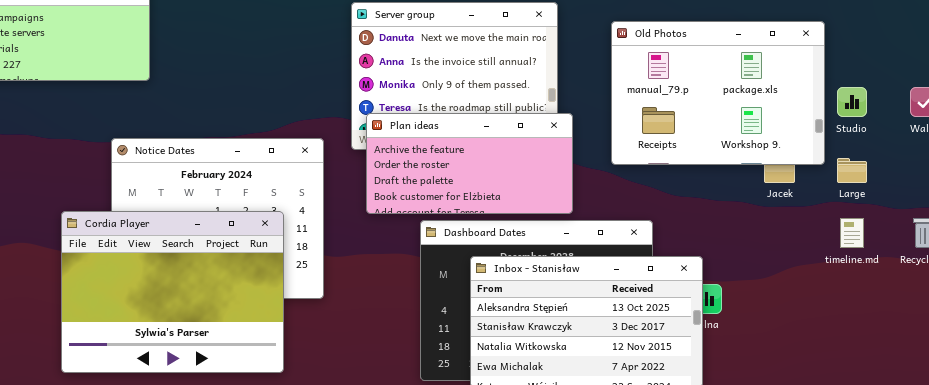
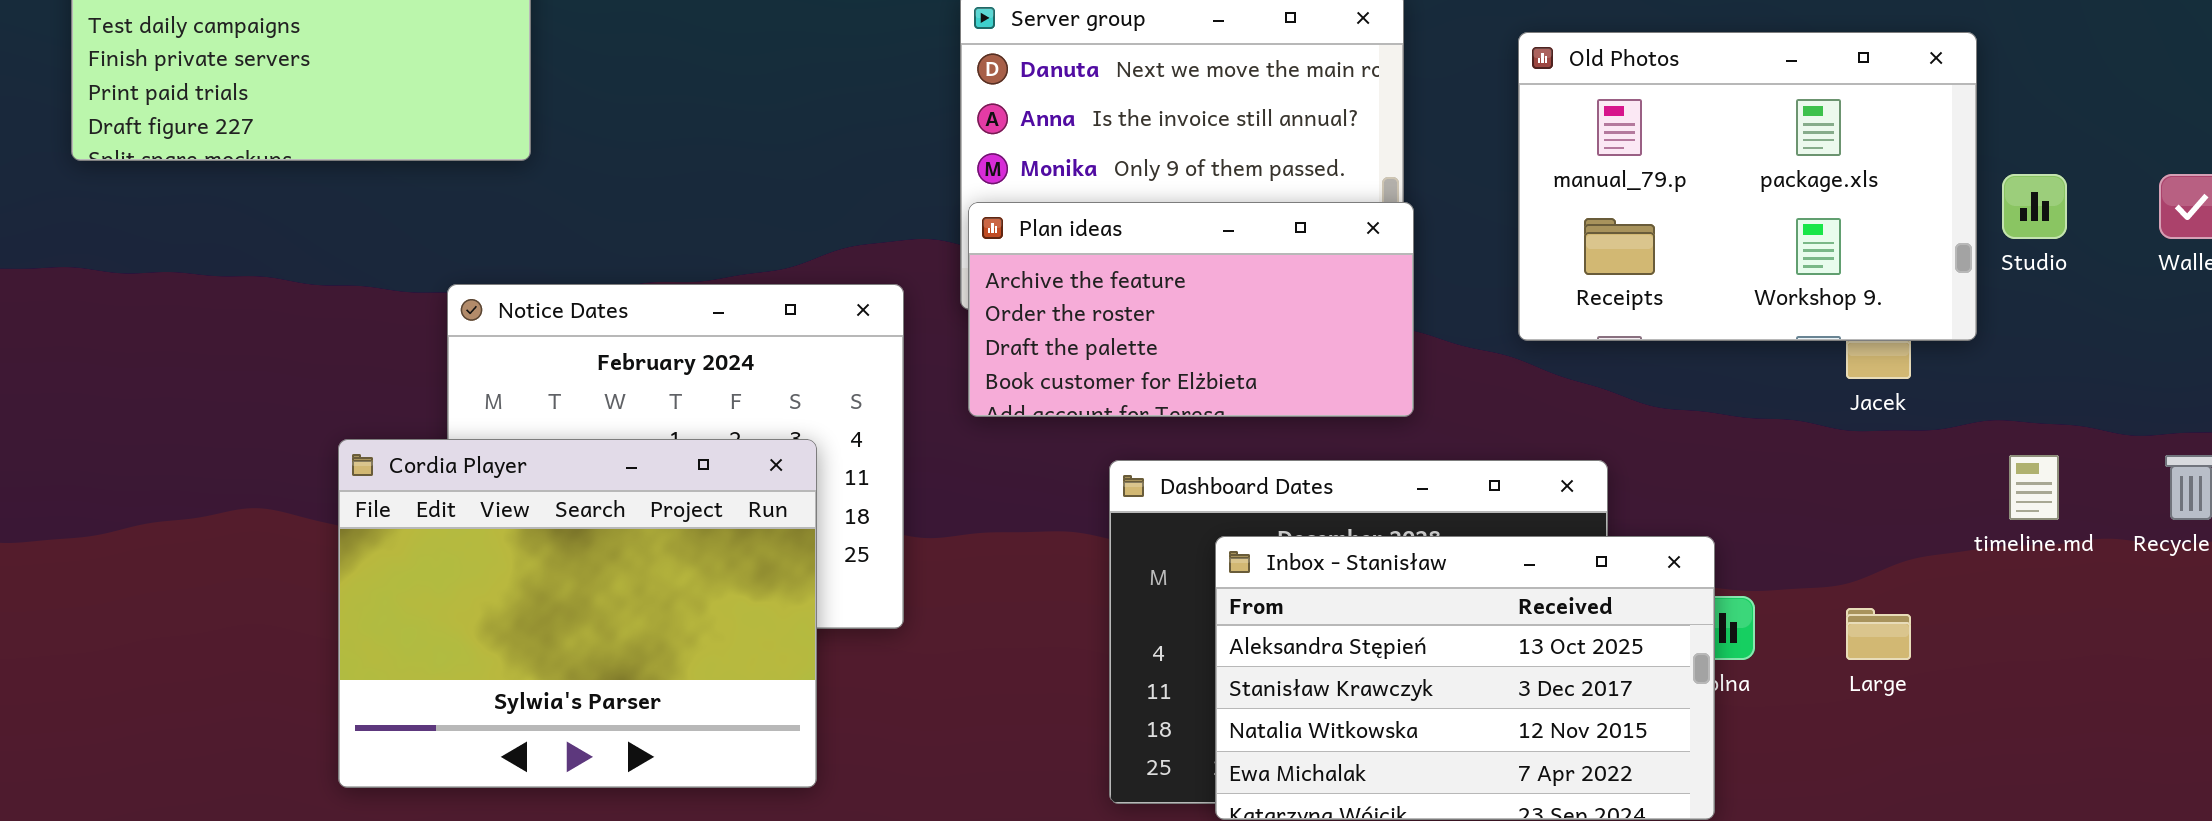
Plan ideas: [366,113,573,214] -> [968,202,1414,417], moved
Large: [837,158,867,183] -> [1846,608,1911,660], moved

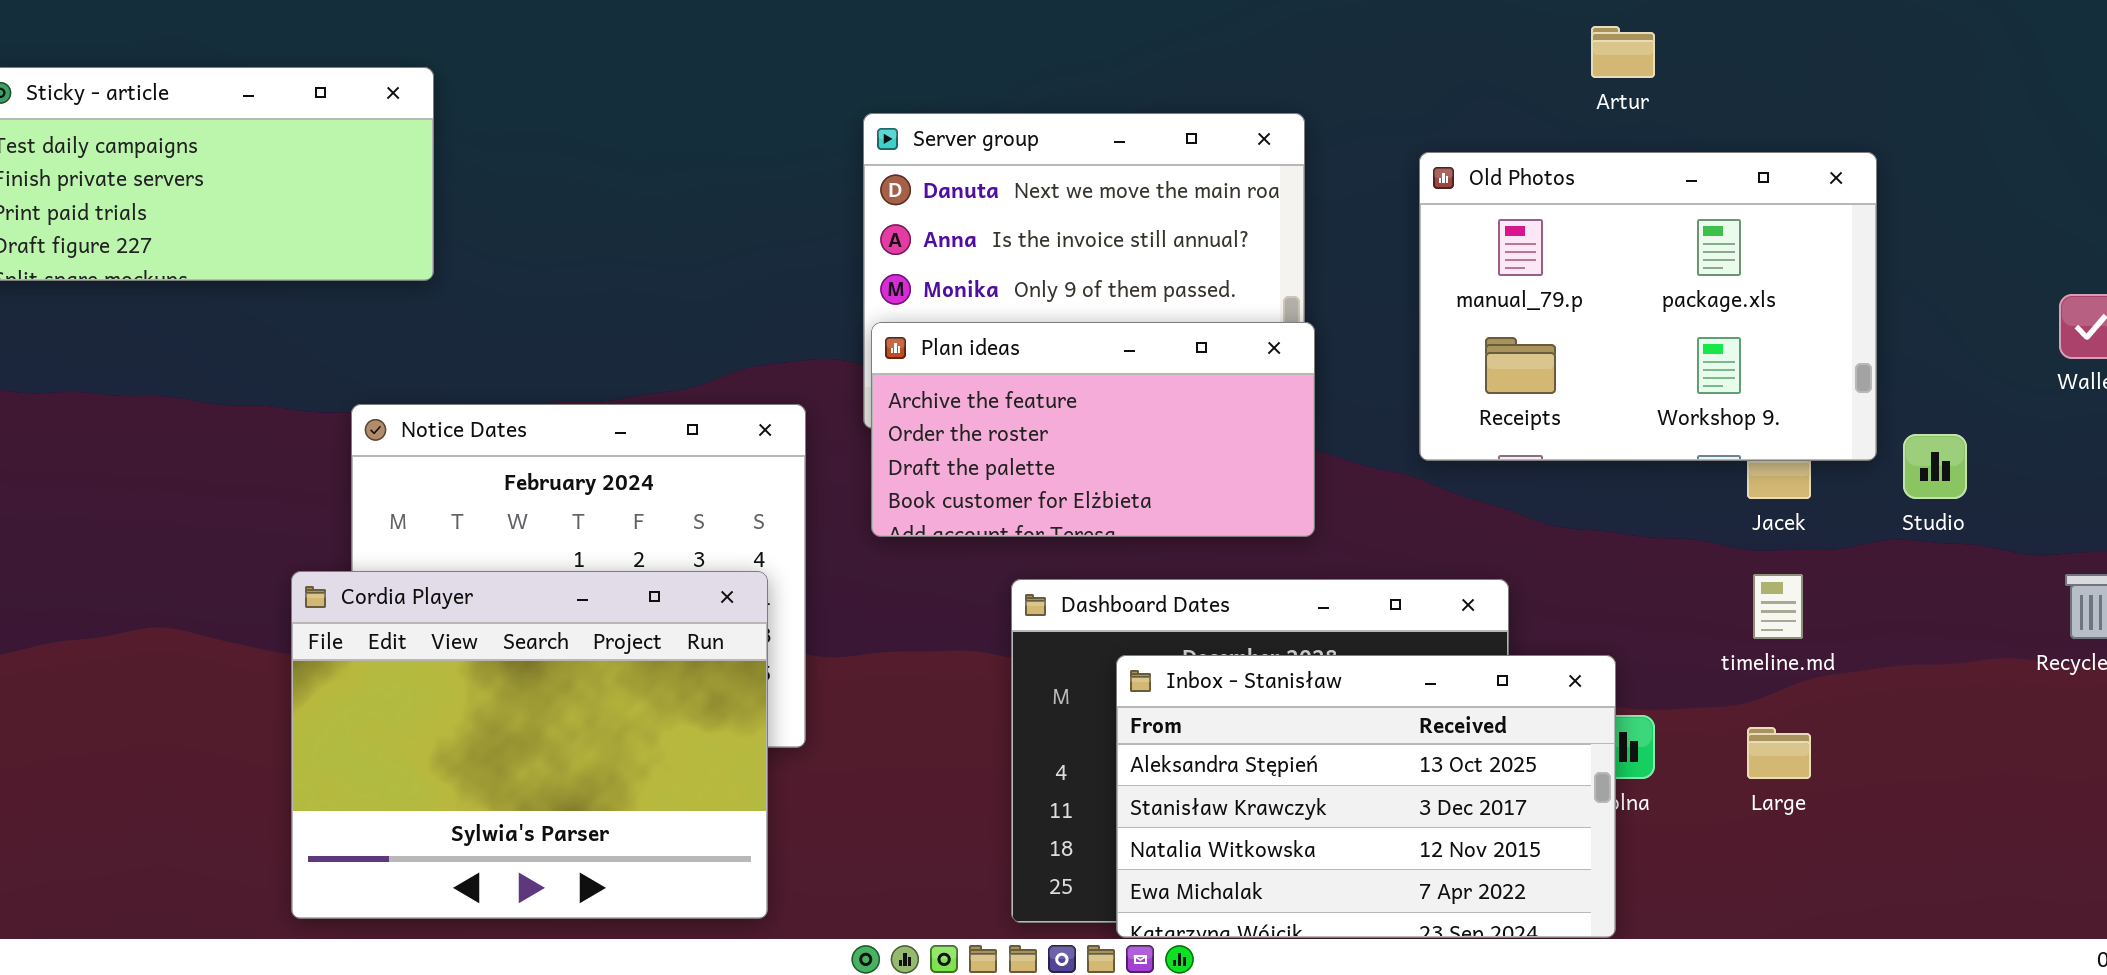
Studio: [2002,174,2067,239] -> [1903,434,1967,499], moved
Cordia Player: [338,439,817,788] -> [291,571,768,919], moved
timeline.md: [2009,455,2059,520] -> [1753,574,1803,639], moved

